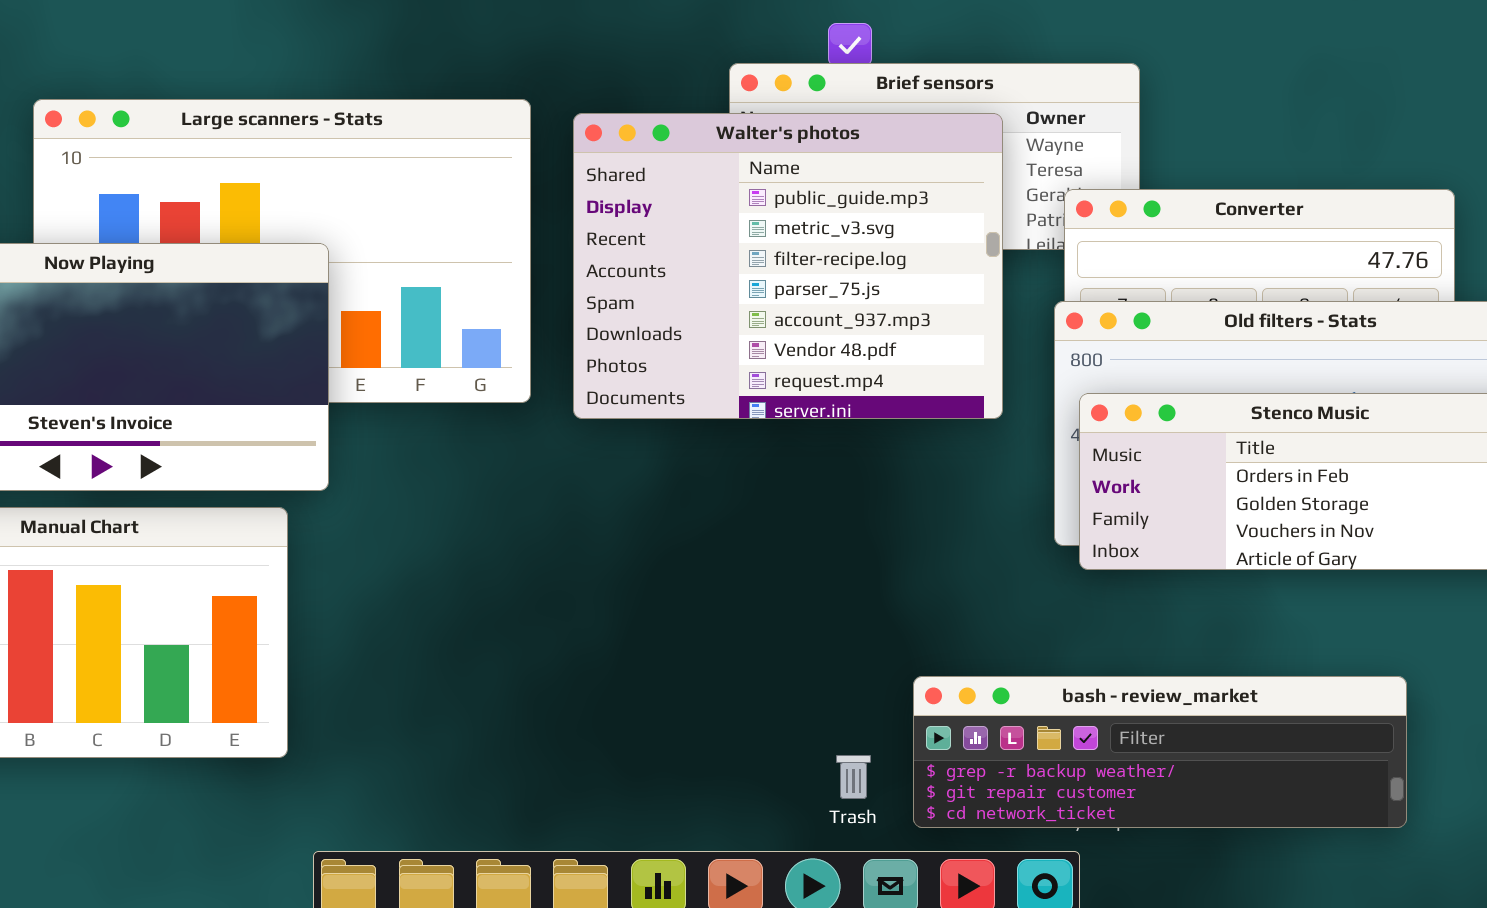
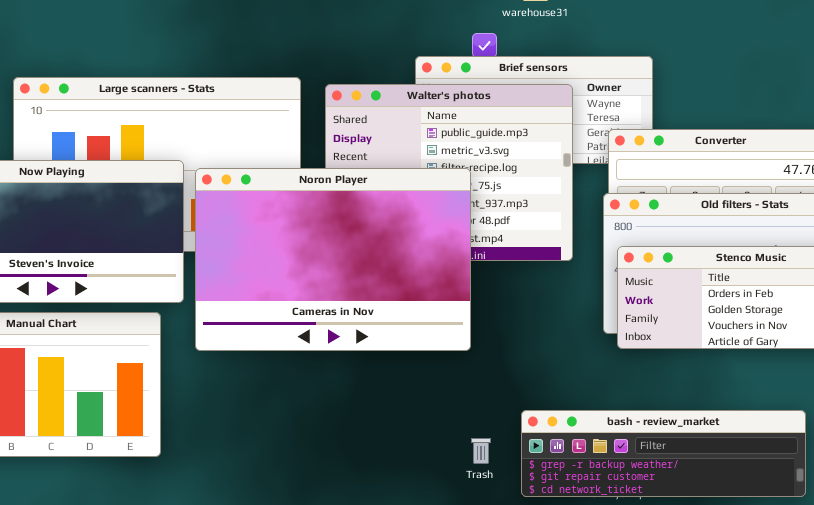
Noron Player: none -> [195,168,471,351], opened
Trash: [836,755,871,799] -> [471,438,491,464], moved

